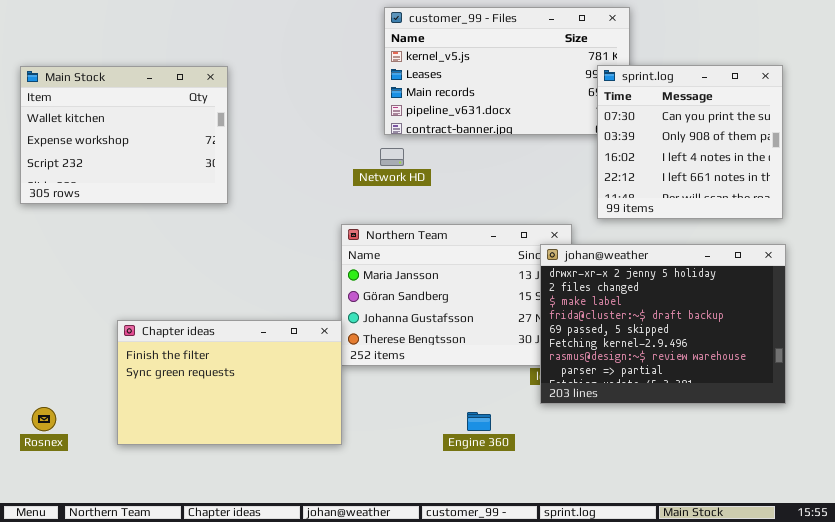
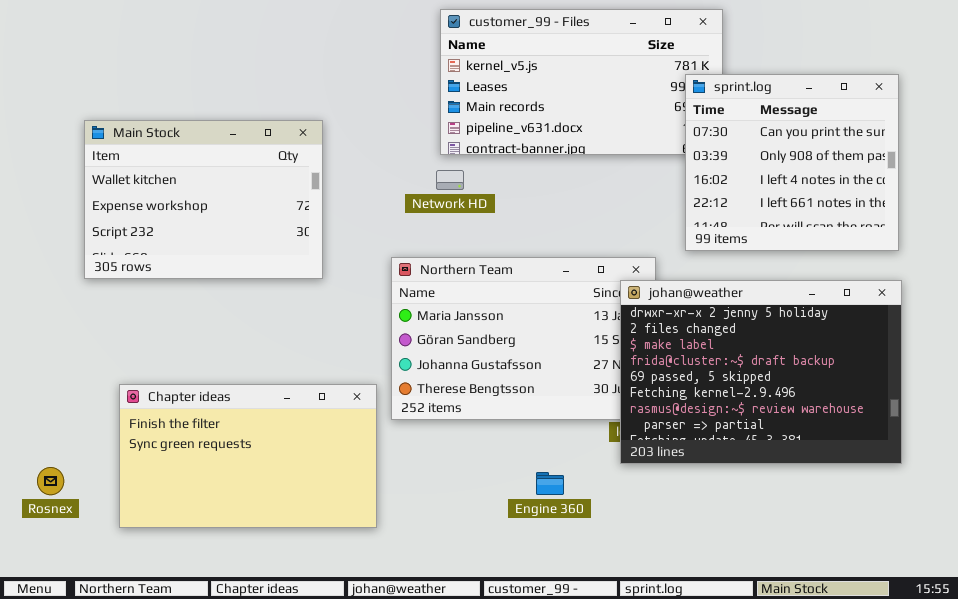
Main Stock: [20,66,228,204] -> [84,120,323,279], moved
Chapter ideas: [117,320,342,445] -> [119,384,377,528], moved

